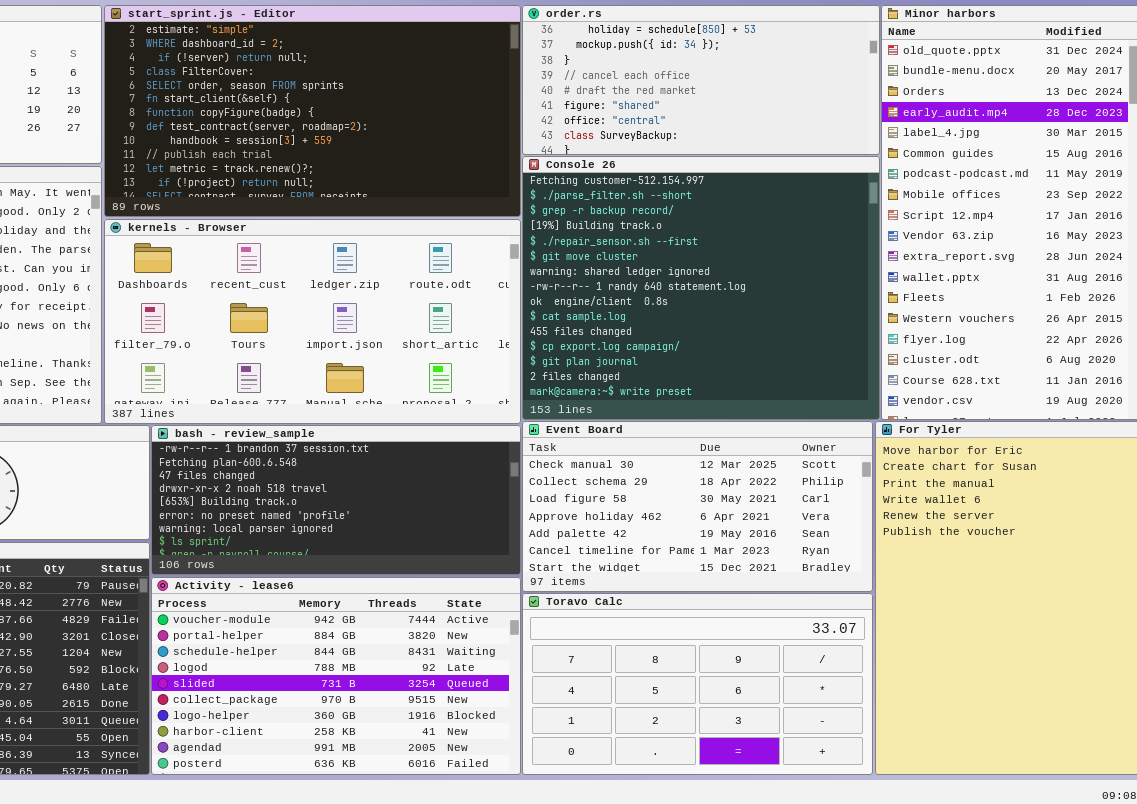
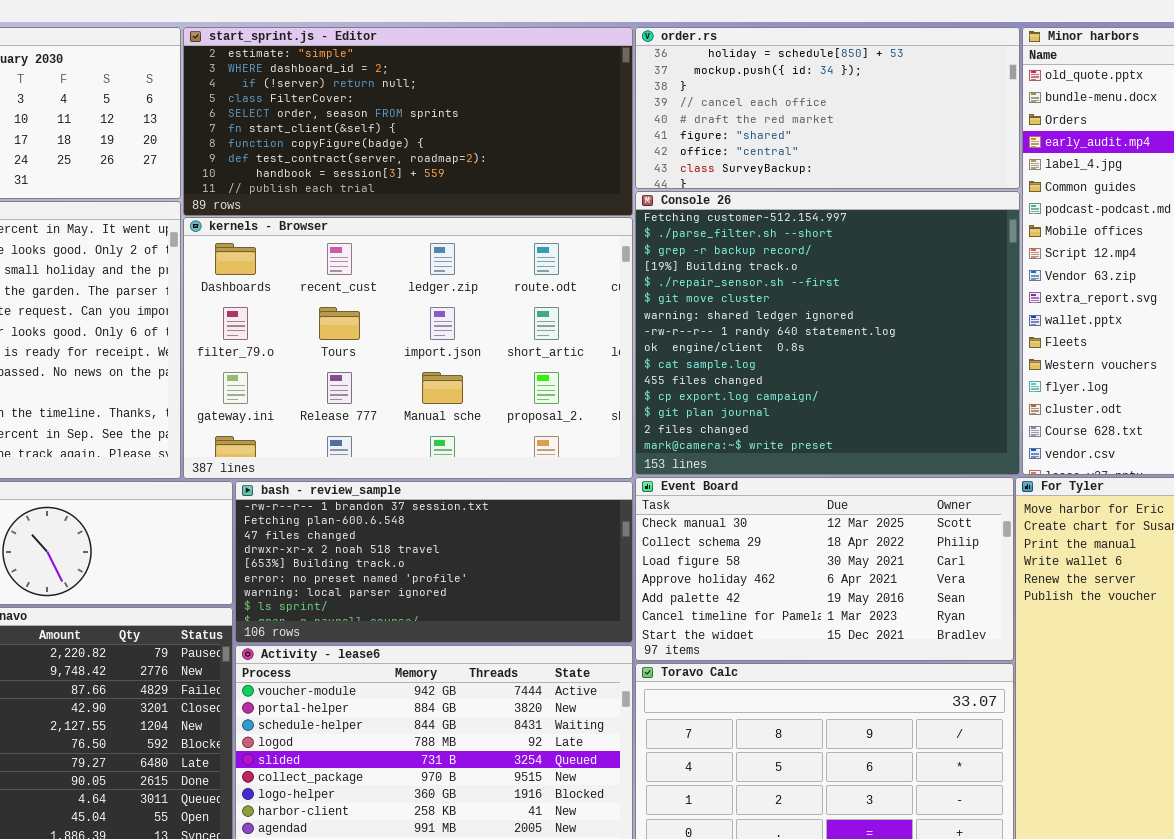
start_sprint.js - Editor: [104,5,521,217] -> [183,27,633,216], resized
kernels - Browser: [104,219,521,424] -> [183,217,633,479], resized

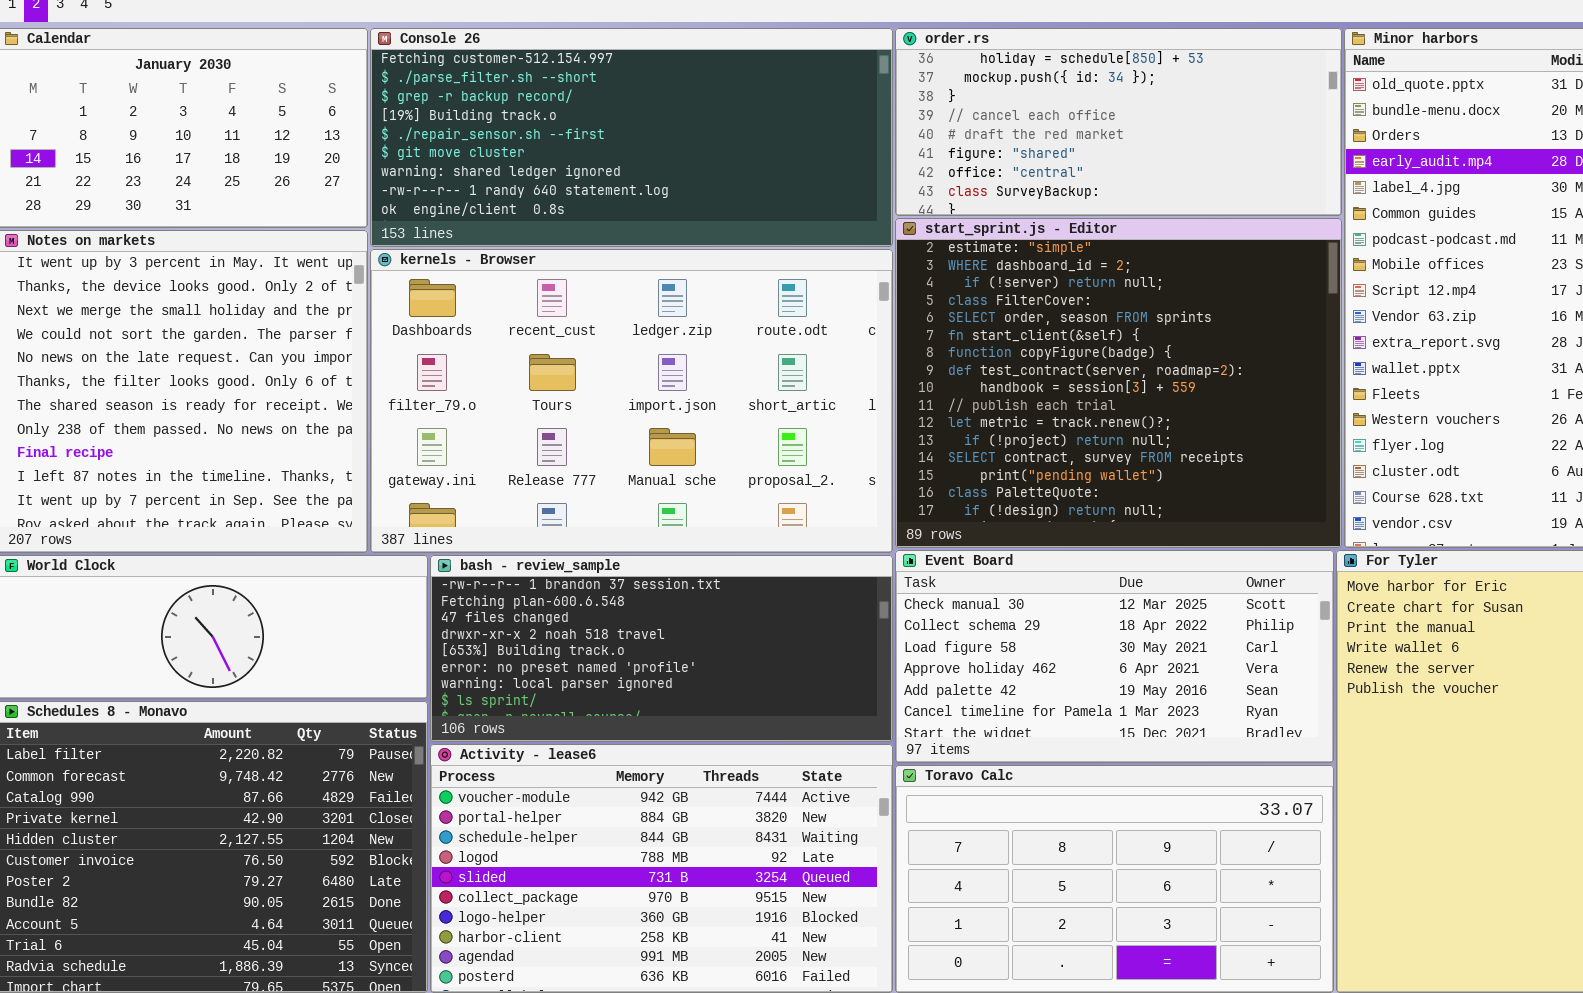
start_sprint.js - Editor: [183,27,633,216] -> [895,218,1342,548], moved, resized
Console 26: [635,191,1020,475] -> [370,28,893,247], moved, resized

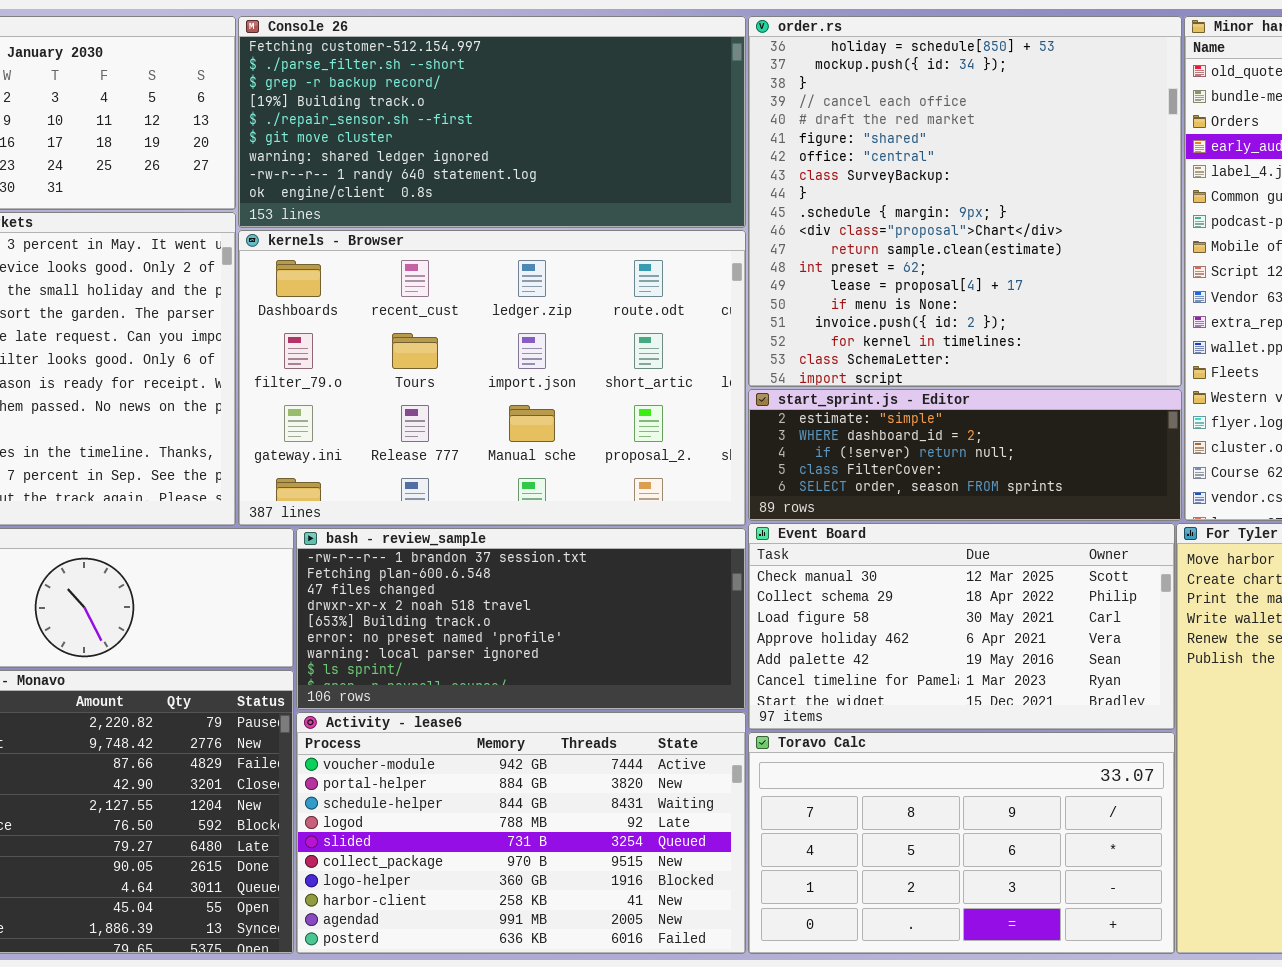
order.rs: [895,28,1342,216] -> [748,16,1182,387], resized
start_sprint.js - Editor: [895,218,1342,548] -> [748,389,1182,521], resized

